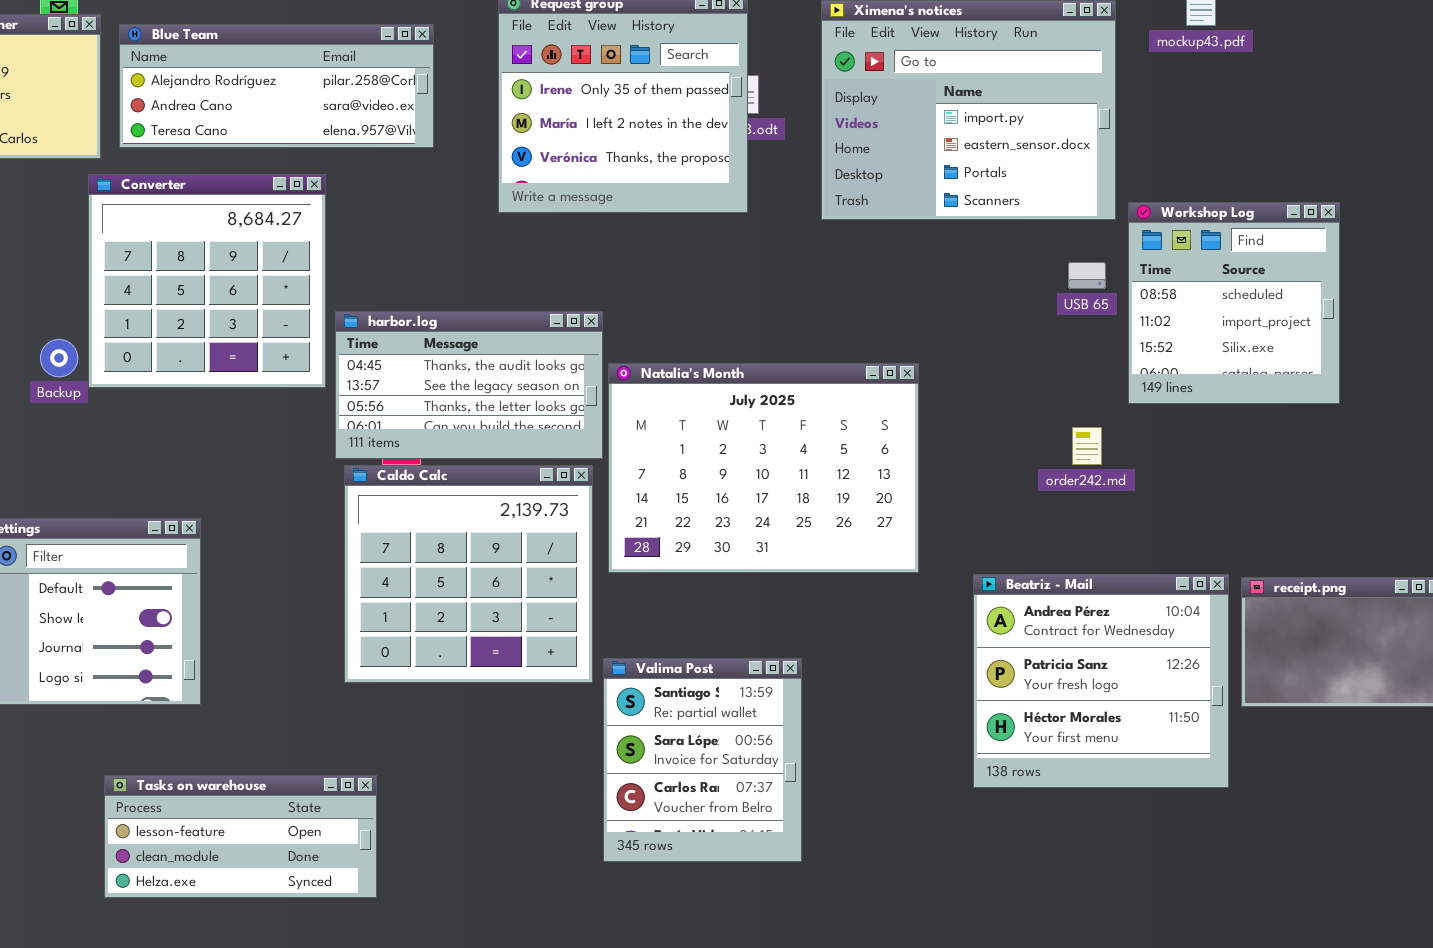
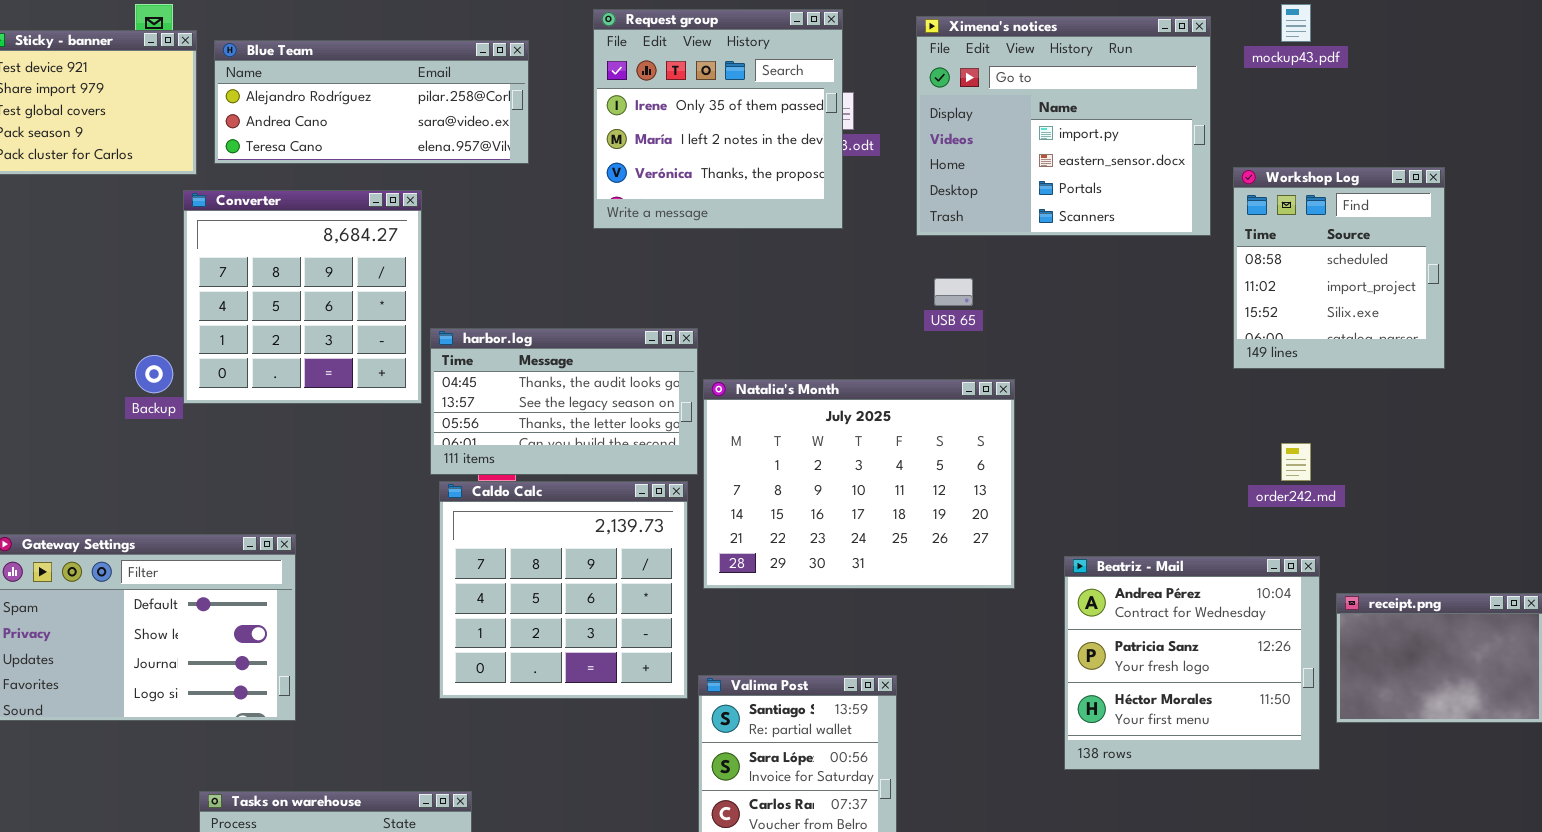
Workshop Log: [1128,202,1340,404] -> [1233,167,1445,369], moved
USB 65: [1068,262,1106,289] -> [934,278,973,306], moved
order242.md: [1072,427,1102,465] -> [1281,443,1311,481], moved
Beatriz - Mail: [973,574,1229,788] -> [1064,556,1320,770], moved

